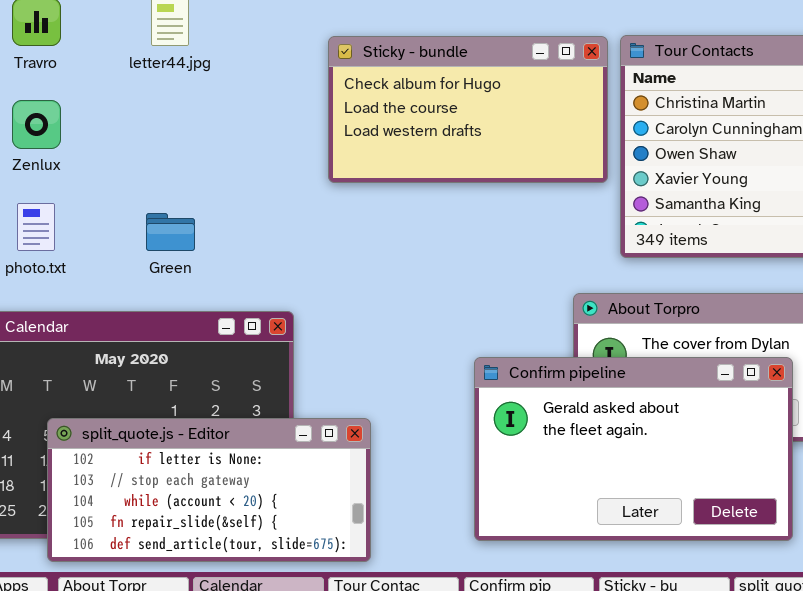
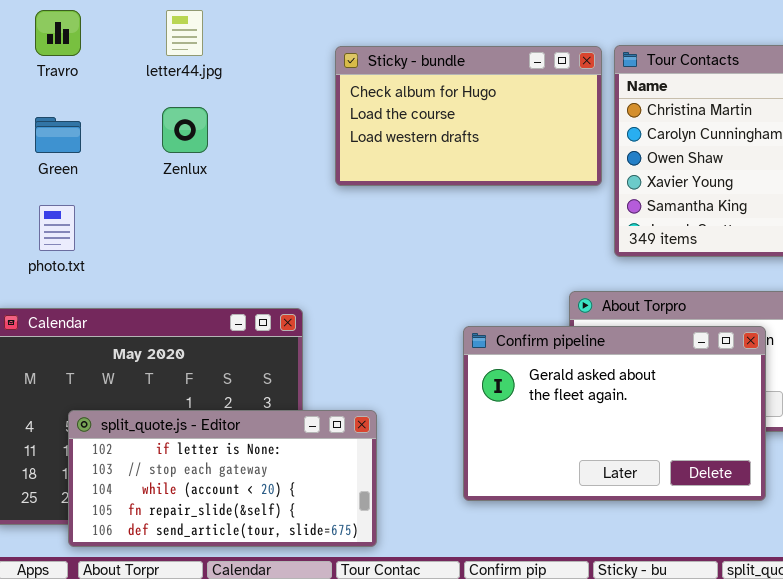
Zenlux: [12,100,61,149] -> [162,107,208,153], moved
Green: [146,213,195,251] -> [35,117,81,153], moved
Confirm pipeline: [474,357,793,541] -> [463,326,766,501], moved

